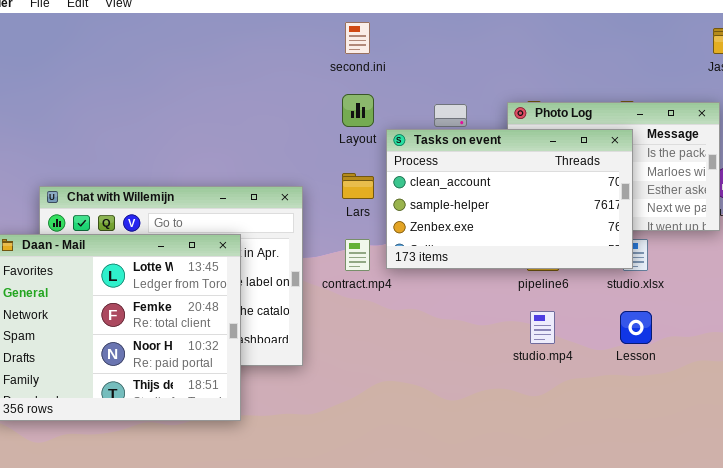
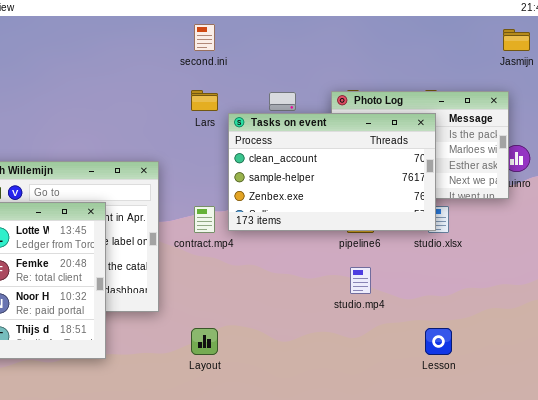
Layout: [342,94,374,127] -> [191,328,218,355], moved
Lars: [342,173,374,199] -> [191,90,218,111], moved
Lesson: [620,311,652,344] -> [425,328,452,355], moved

